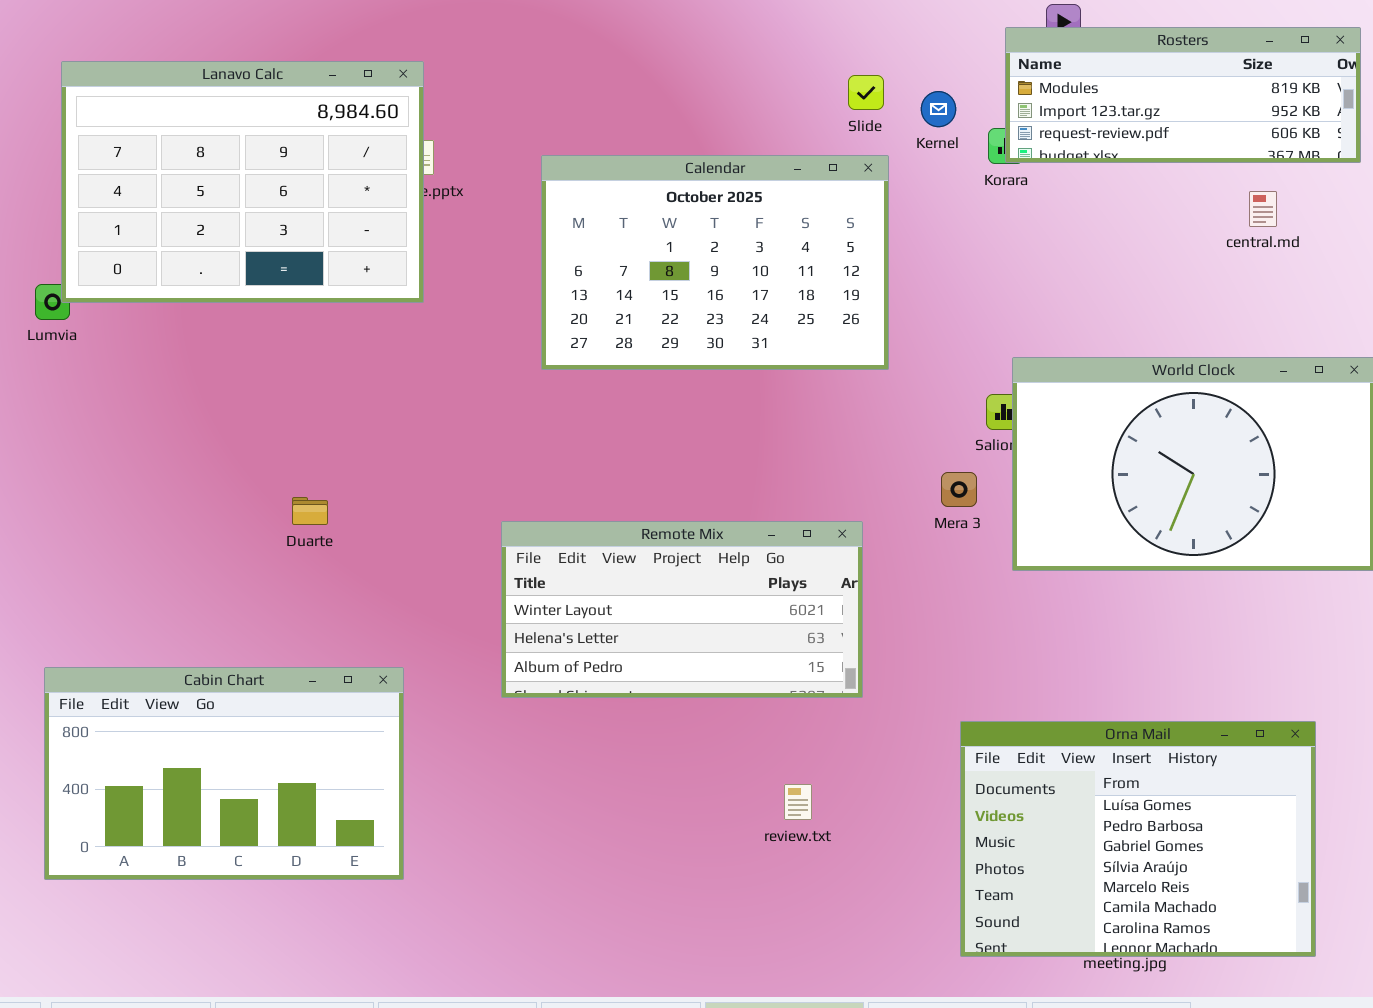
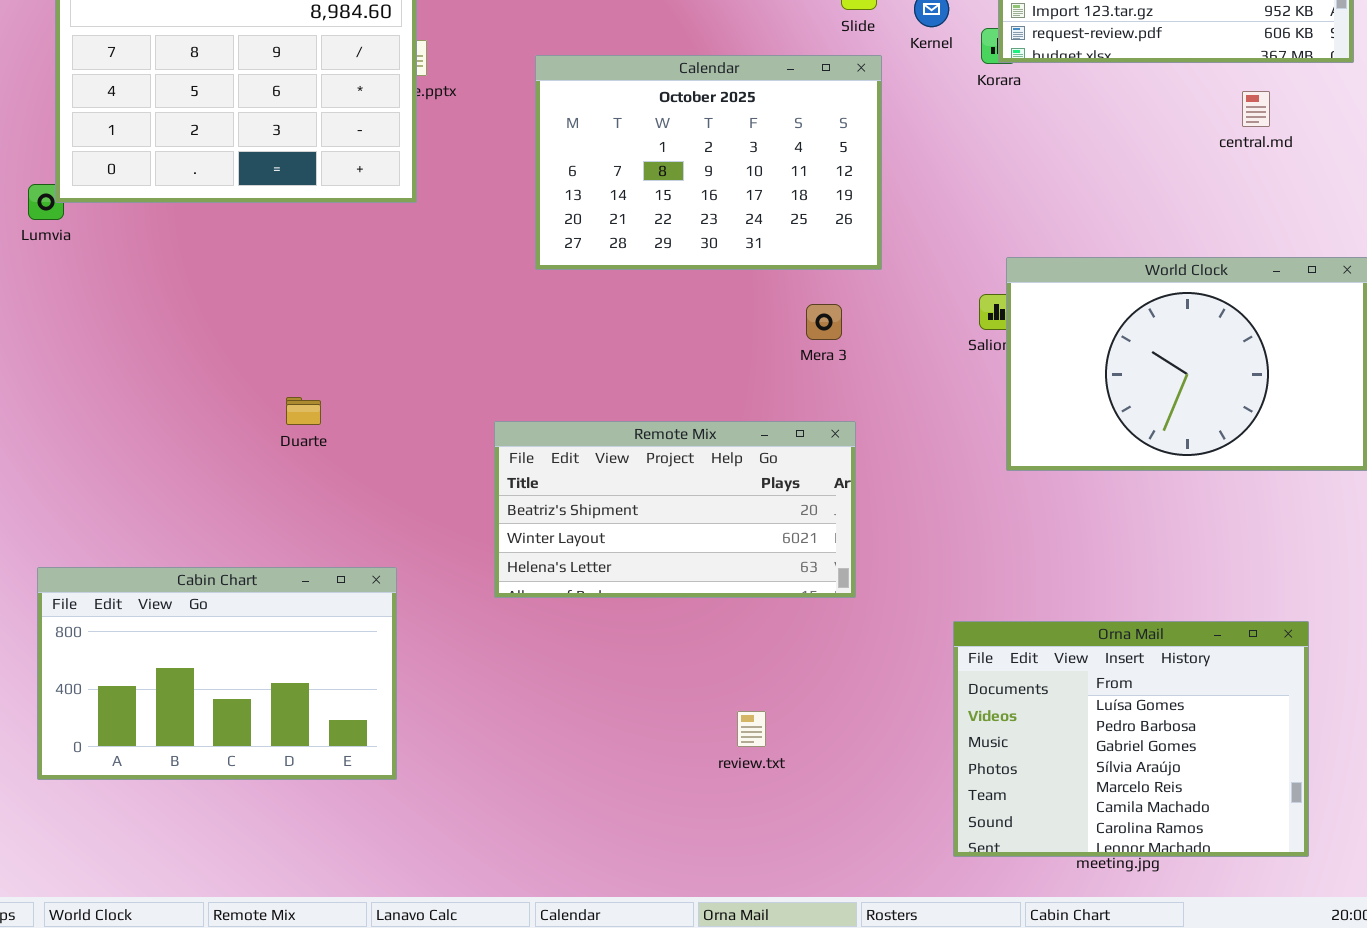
Mera 3: [941,472,977,507] -> [806,304,842,340], moved
Remote Mix: [501,521,863,698] -> [494,421,856,598], scrolled up 1 row
review.txt: [784,784,812,820] -> [737,711,766,747], moved

